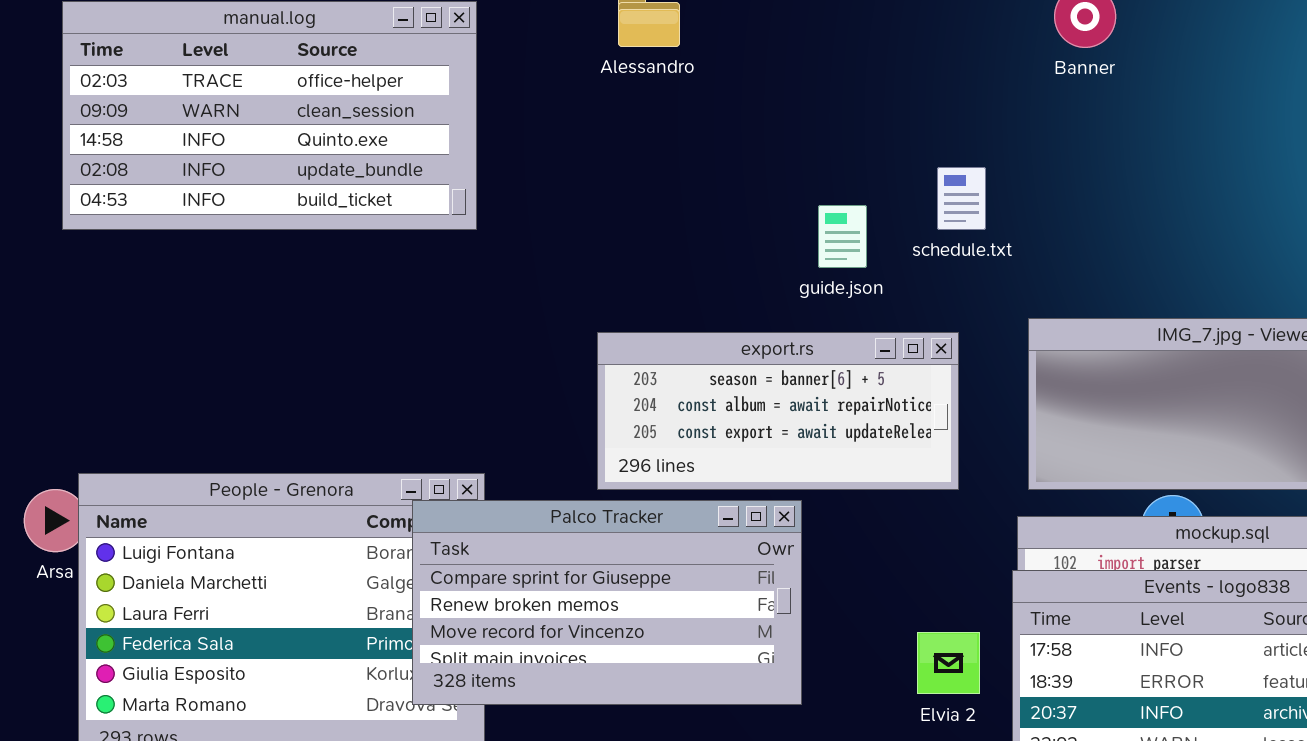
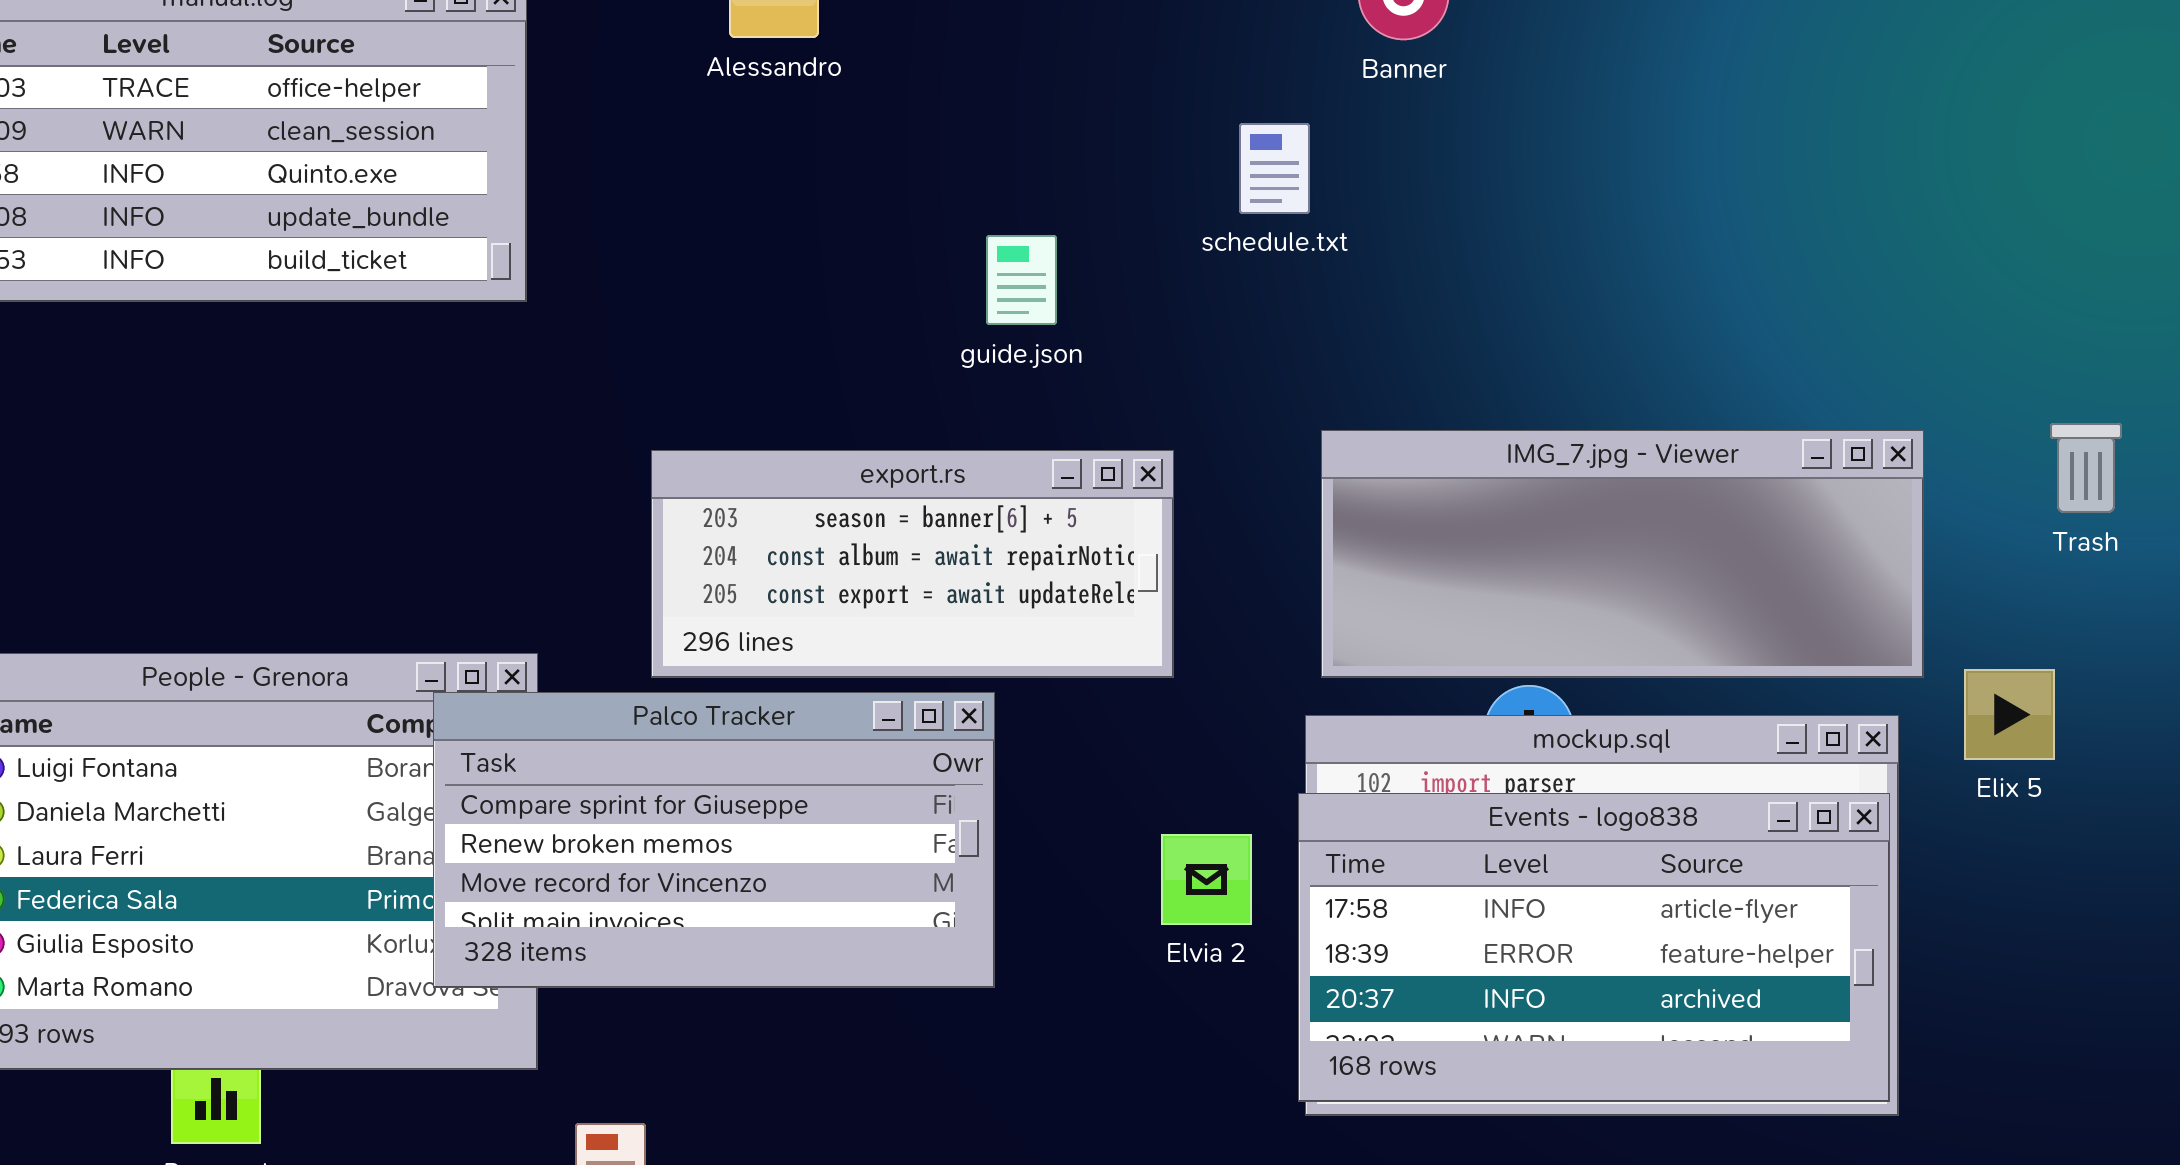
schedule.txt: [937,167,986,230] -> [1239,123,1310,214], moved
guide.json: [818,205,867,268] -> [986,235,1057,325], moved
export.rs: [597,332,959,490] -> [651,450,1174,678], moved
Elvia 2: [917,632,980,694] -> [1161,834,1252,925], moved

